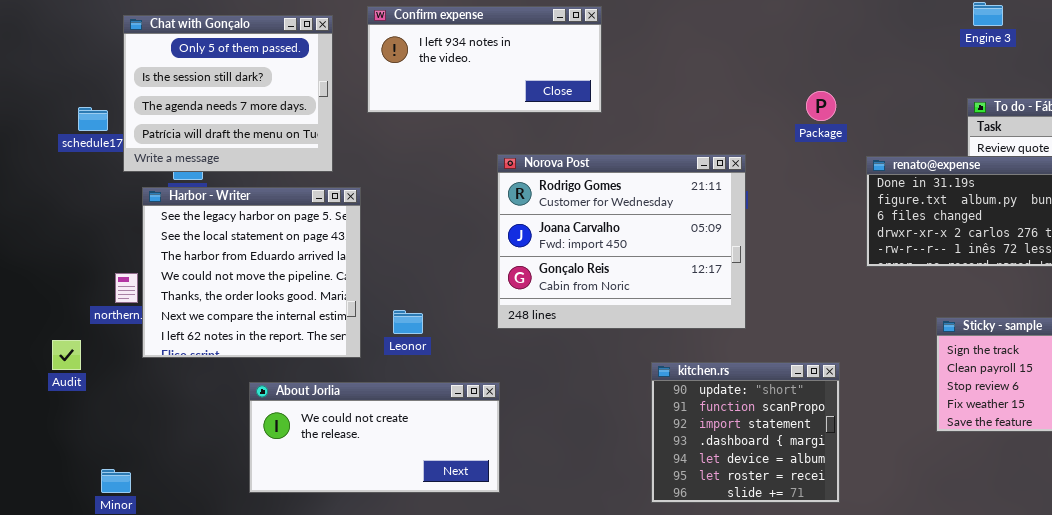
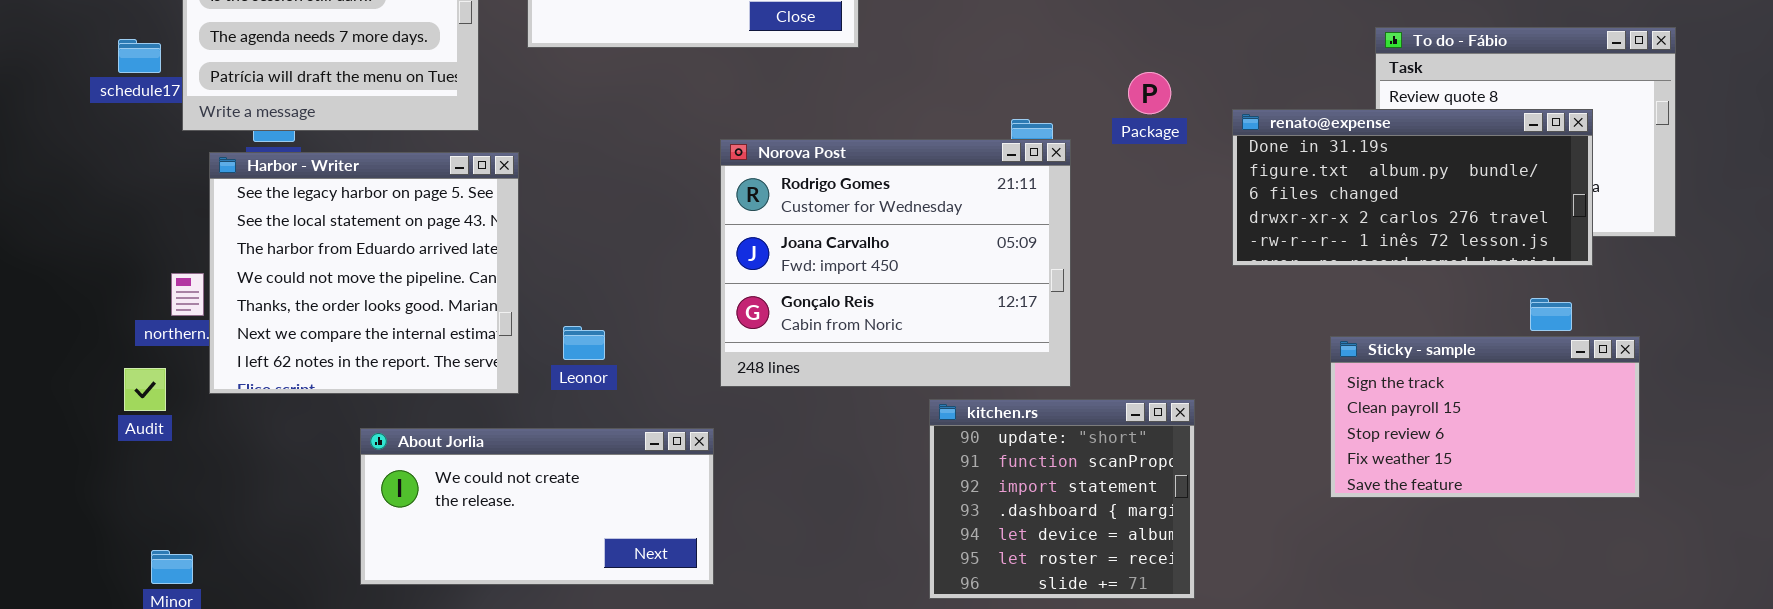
Package: [806,91,836,121] -> [1128,72,1171,114], moved
Norova Post: [497,154,746,329] -> [720,139,1071,387], moved
Audit: [52,340,81,370] -> [124,368,166,411], moved

